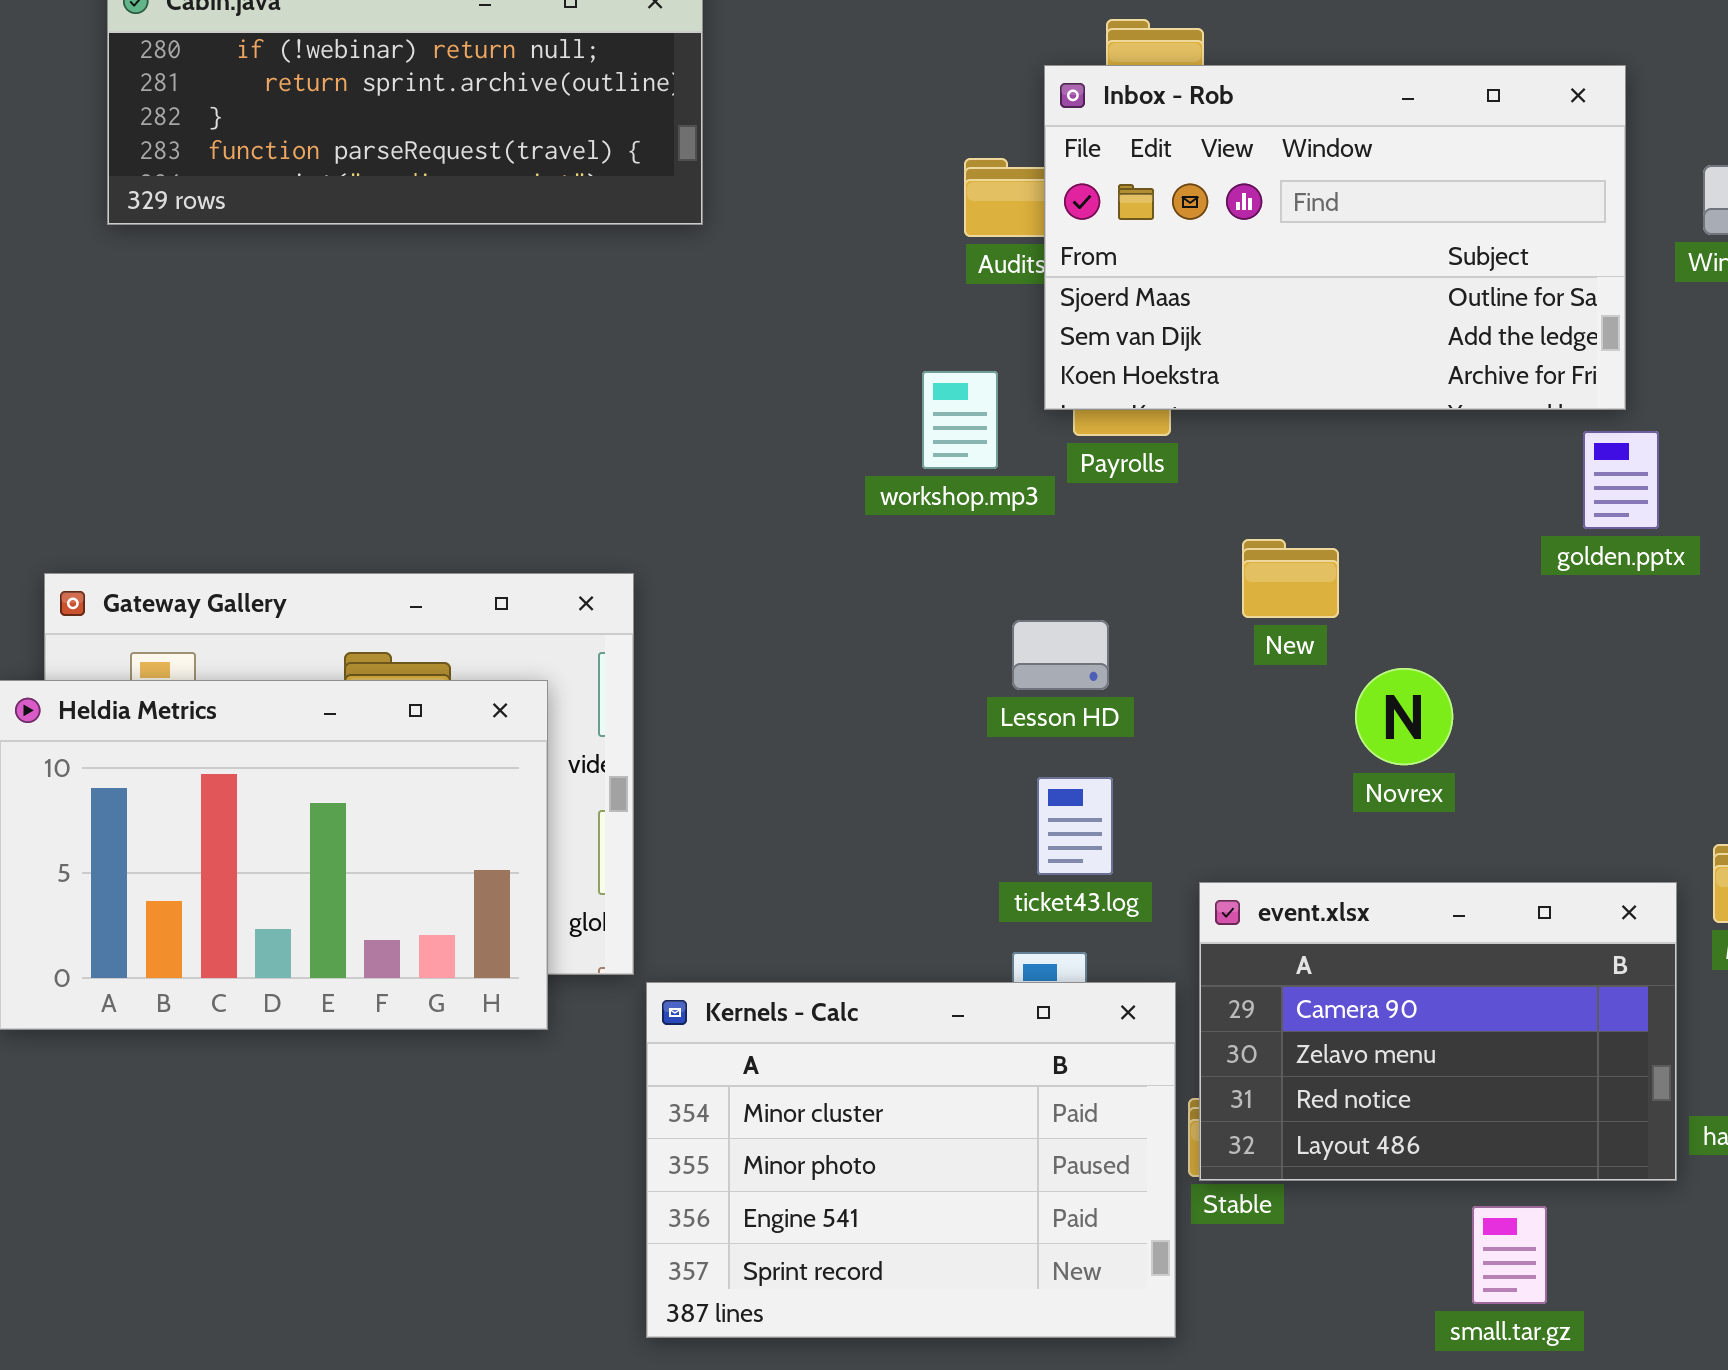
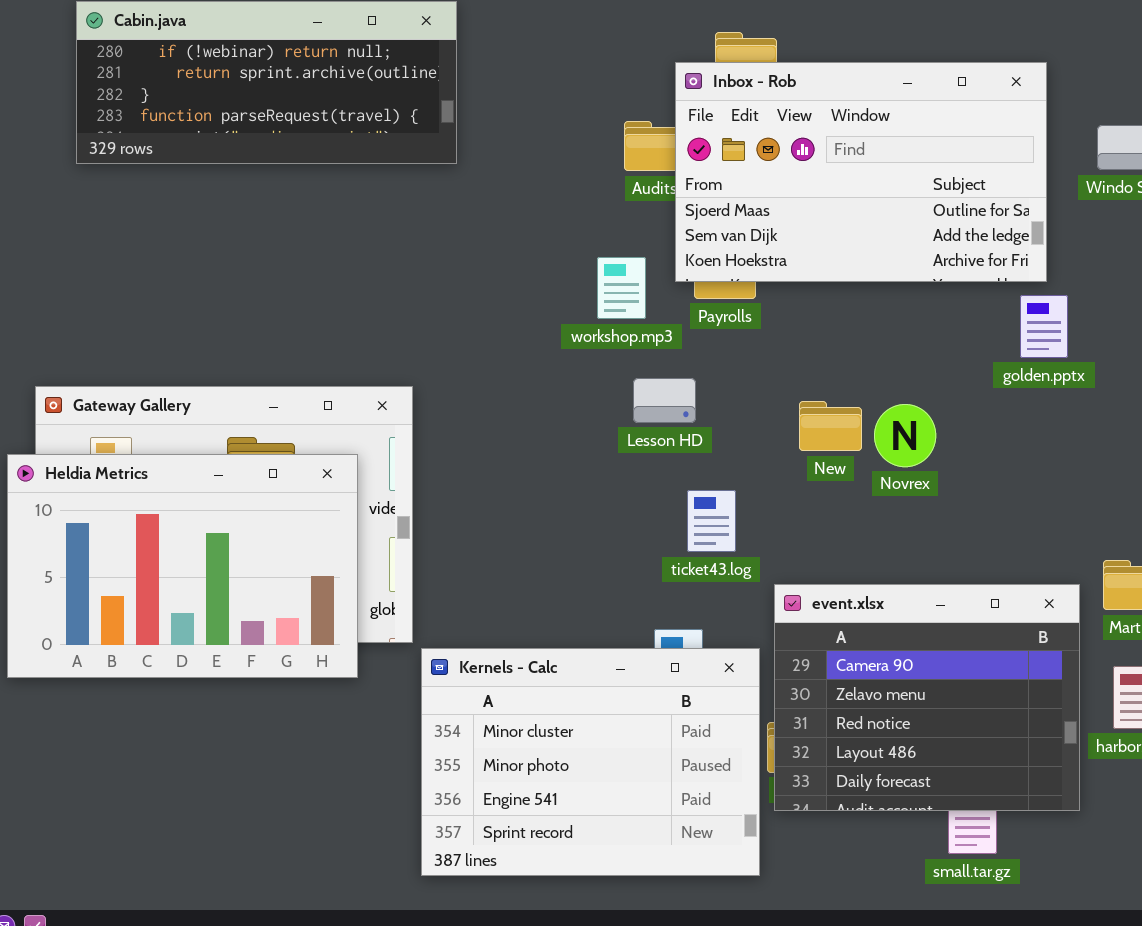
New: [1242,539,1339,618] -> [799,401,862,451], moved
Lesson HD: [1012,620,1109,690] -> [633,378,696,423], moved
Novrex: [1355,668,1453,765] -> [874,404,936,467], moved
ticket43.log: [1037,777,1113,875] -> [687,490,736,552], moved
event.xlsx: [1199,882,1677,1181] -> [774,584,1080,811], resized

